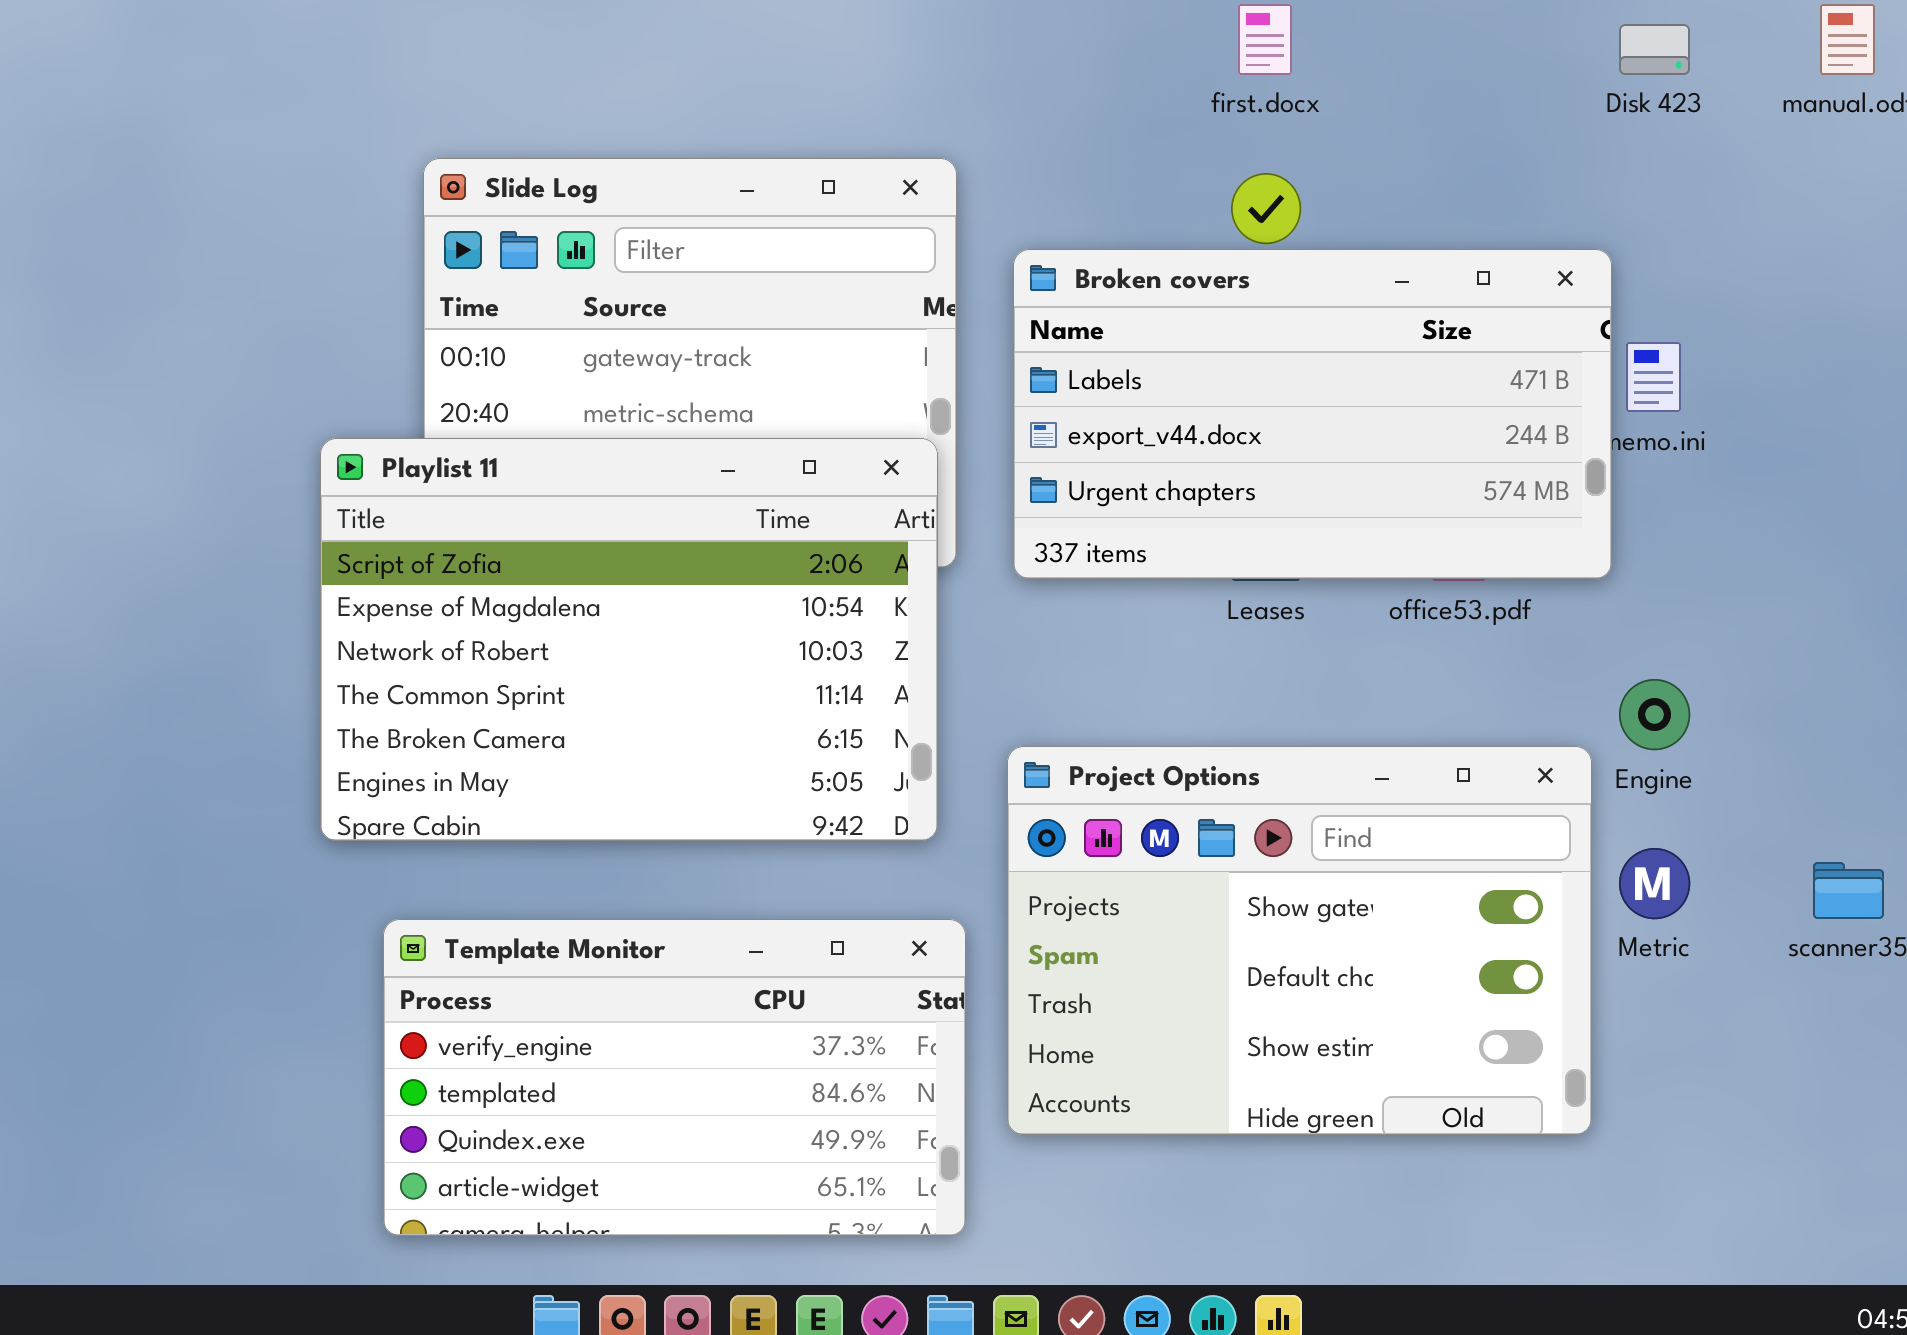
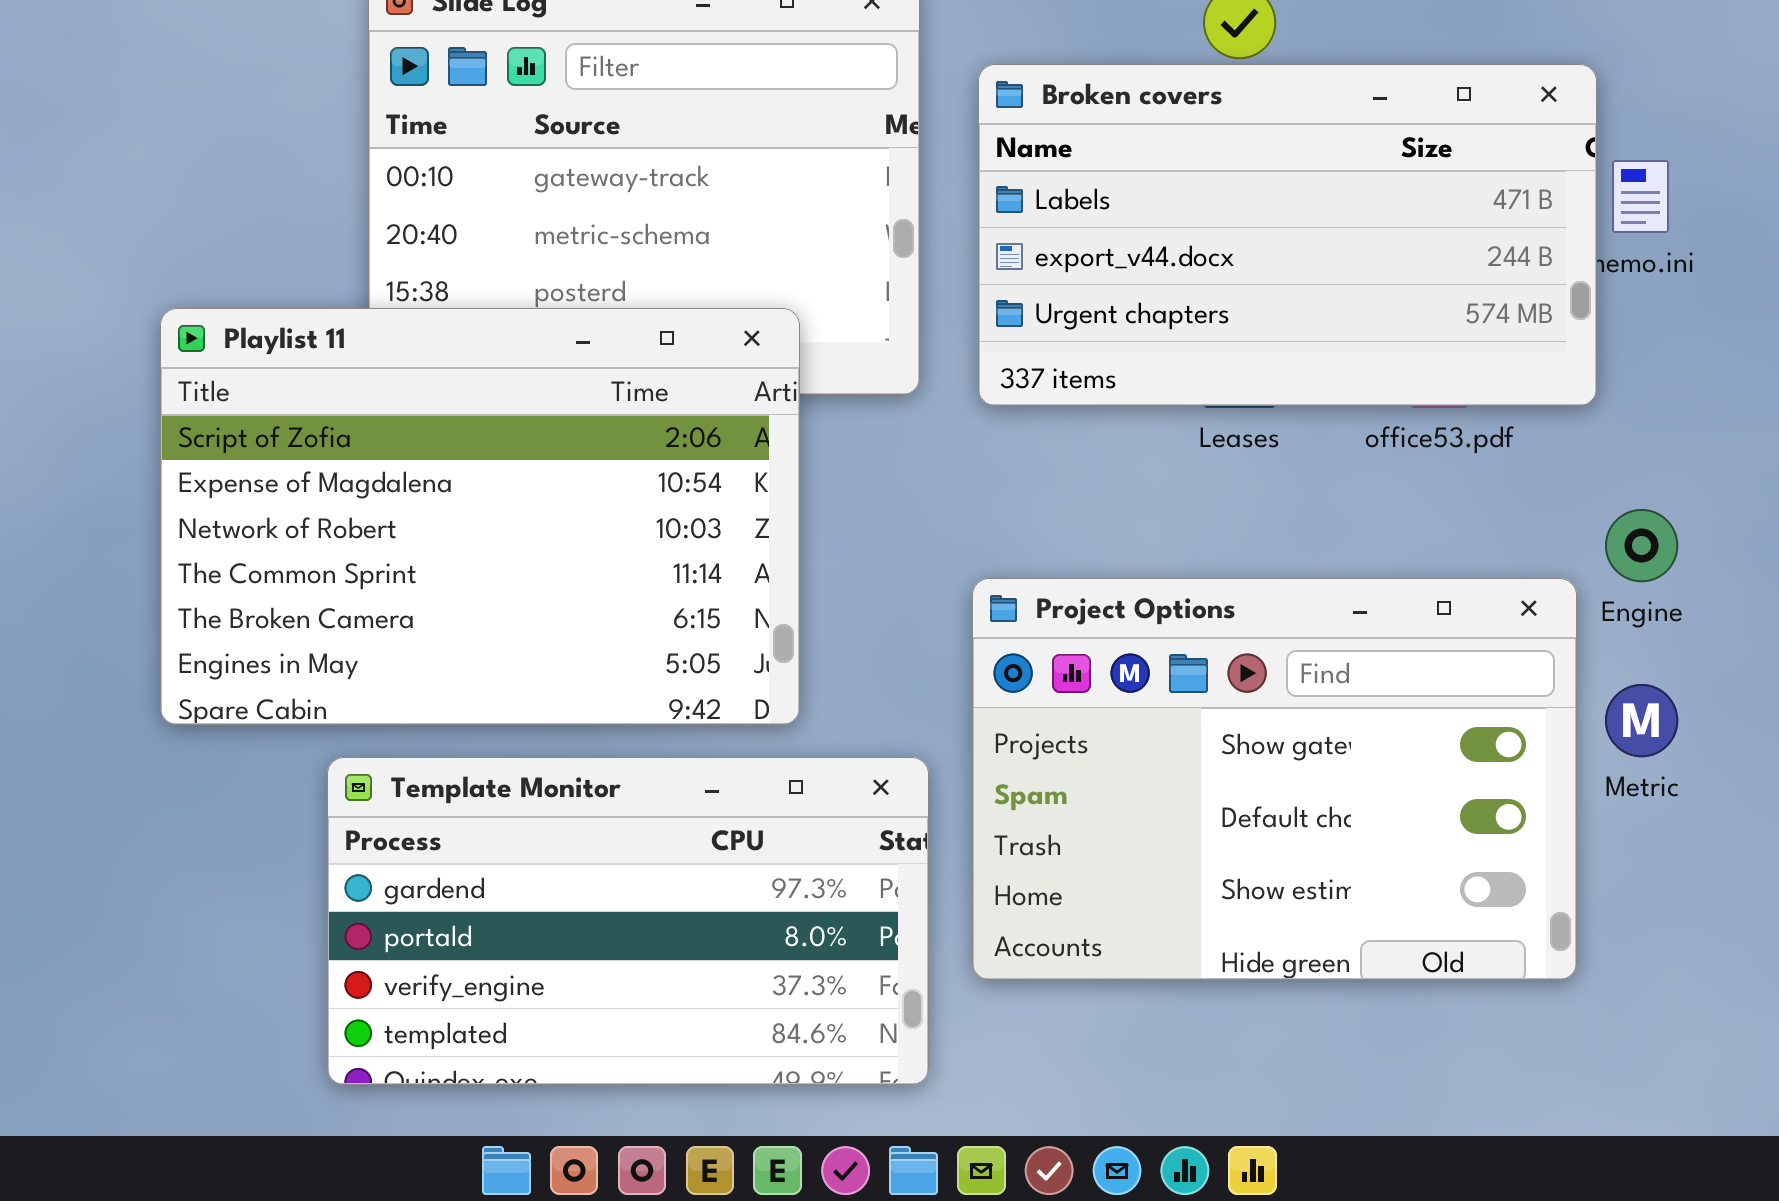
Playlist 11: [320,438,938,841] -> [160,308,800,725], moved
Template Monitor: [383,919,966,1236] -> [327,757,929,1085], scrolled up 2 rows

